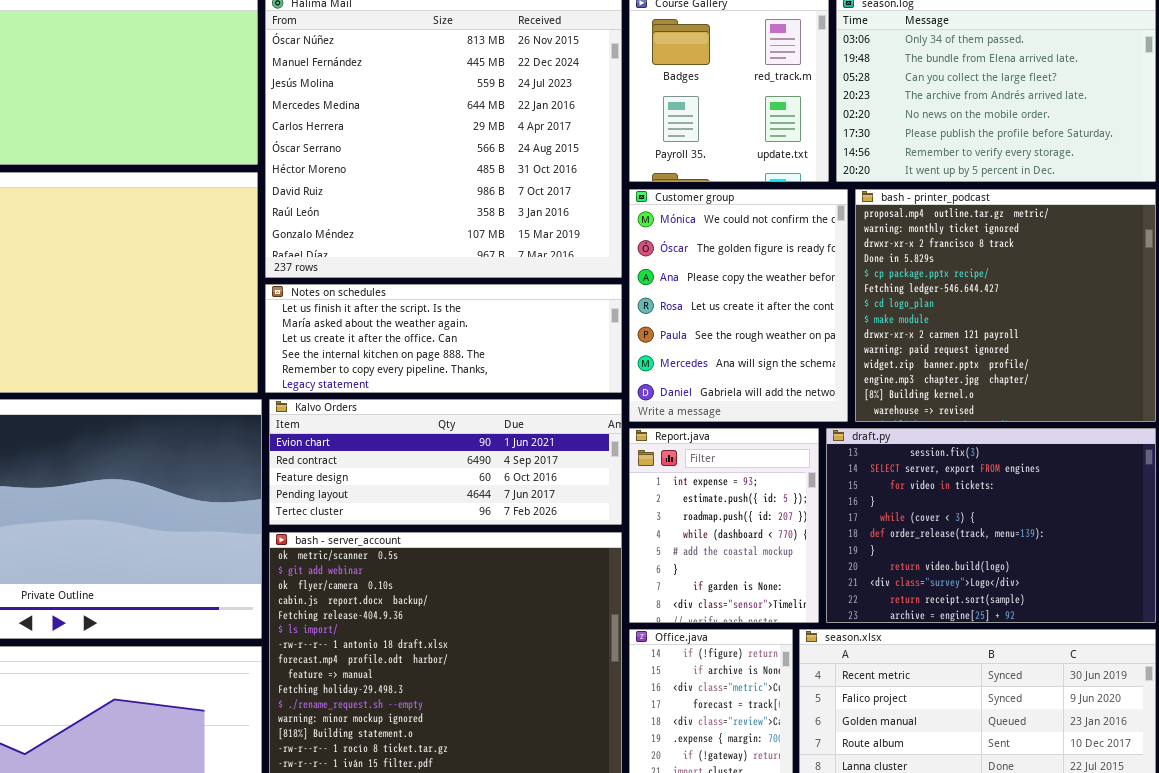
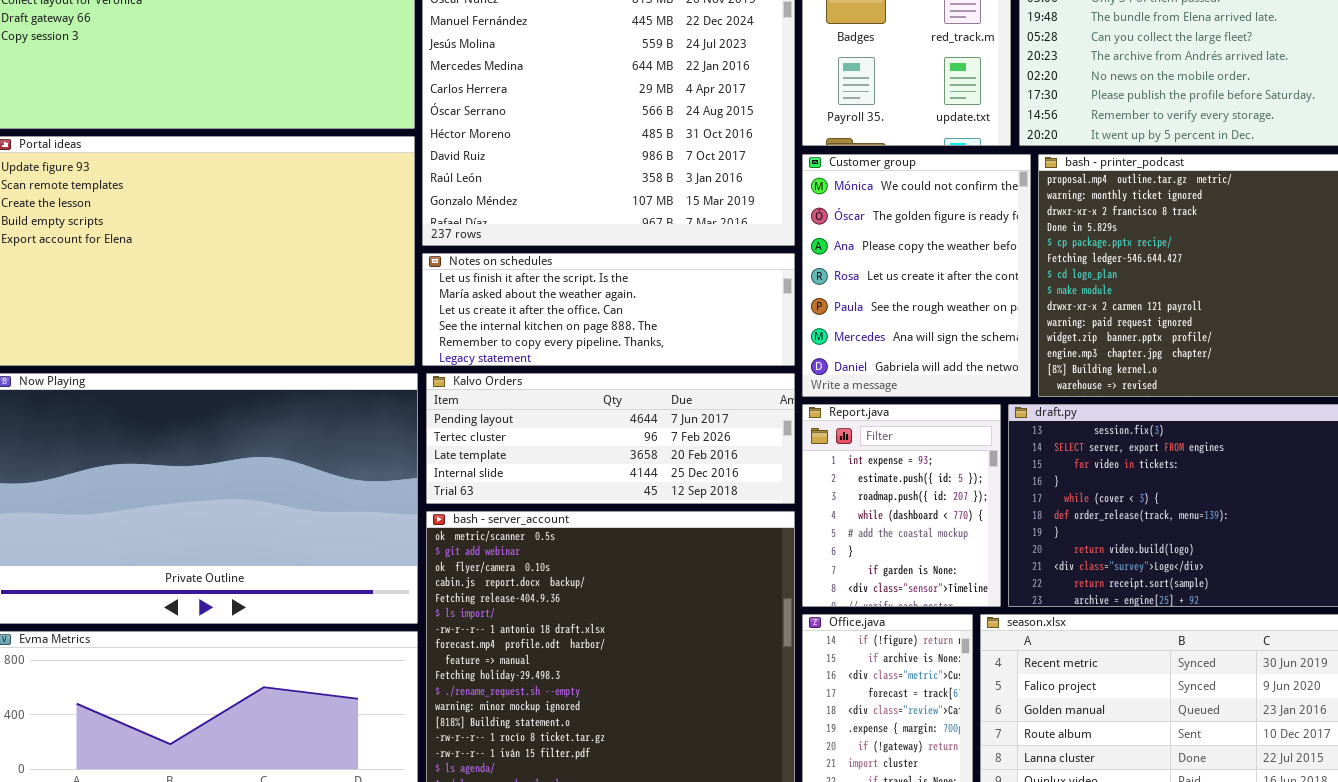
Kalvo Orders: [269,399,622,525] -> [426,373,795,504], scrolled down 3 rows

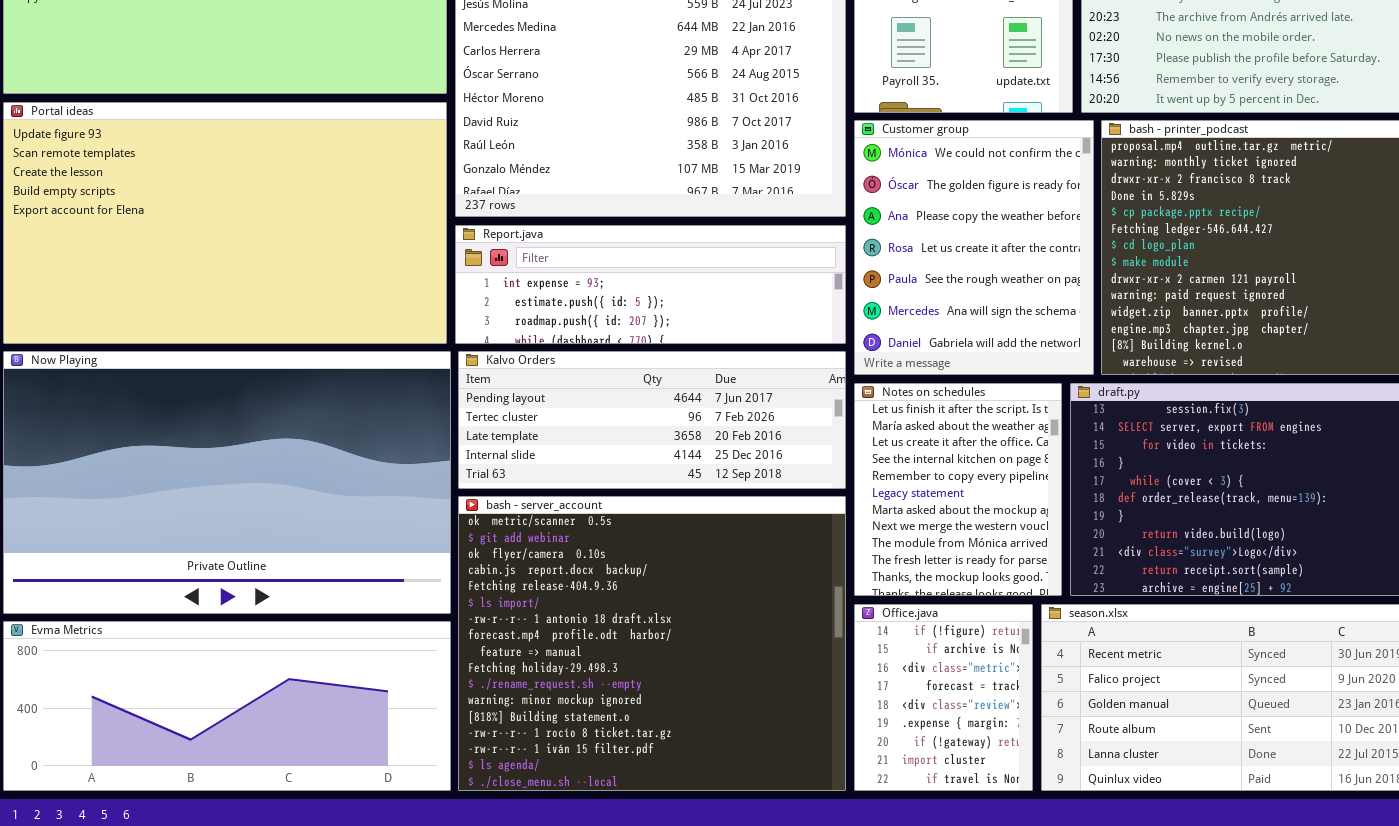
Notes on schedules: [422,253,795,366] -> [854,383,1062,596], moved, resized
Report.java: [802,404,1001,607] -> [455,225,846,344], moved, resized

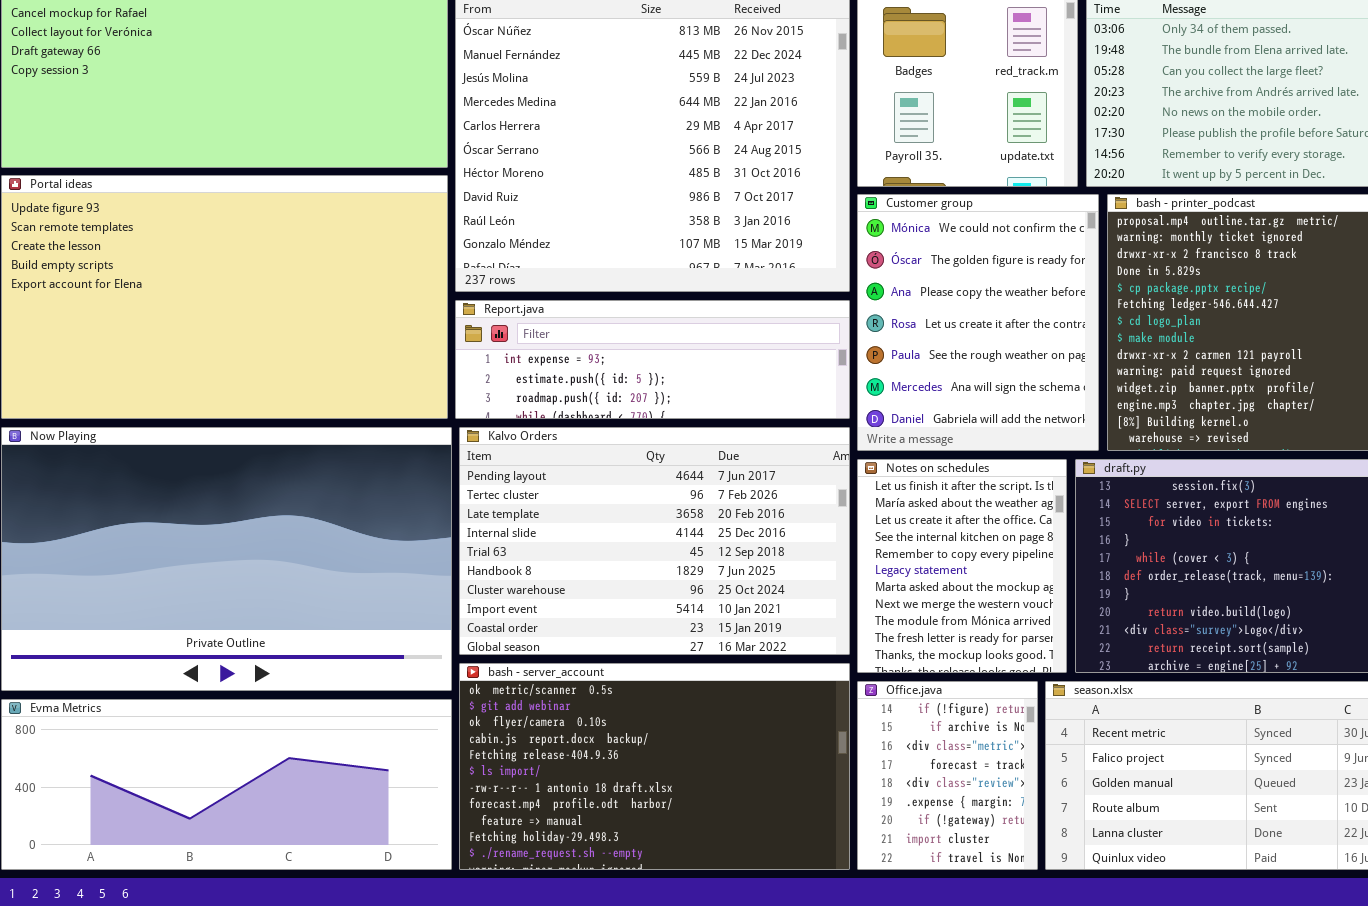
Kalvo Orders: [458,351,846,489] -> [459,427,850,655], resized
bash - server_account: [458,496,846,791] -> [459,663,850,870], resized

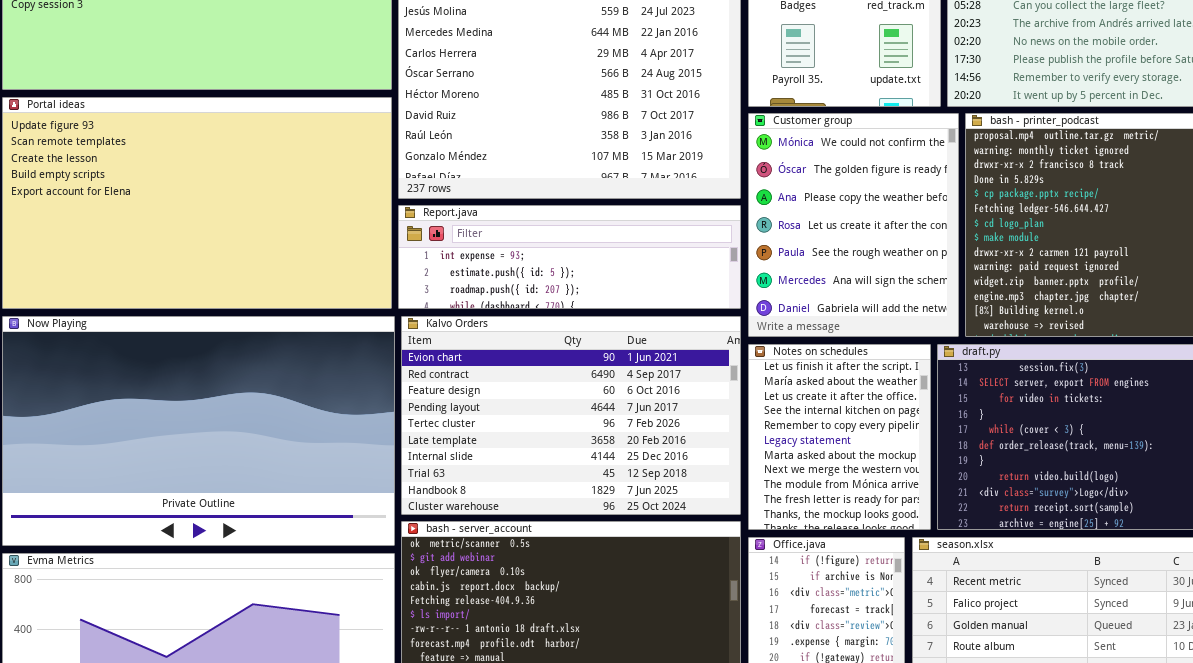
Kalvo Orders: [459,427,850,655] -> [401,316,741,515], scrolled up 3 rows

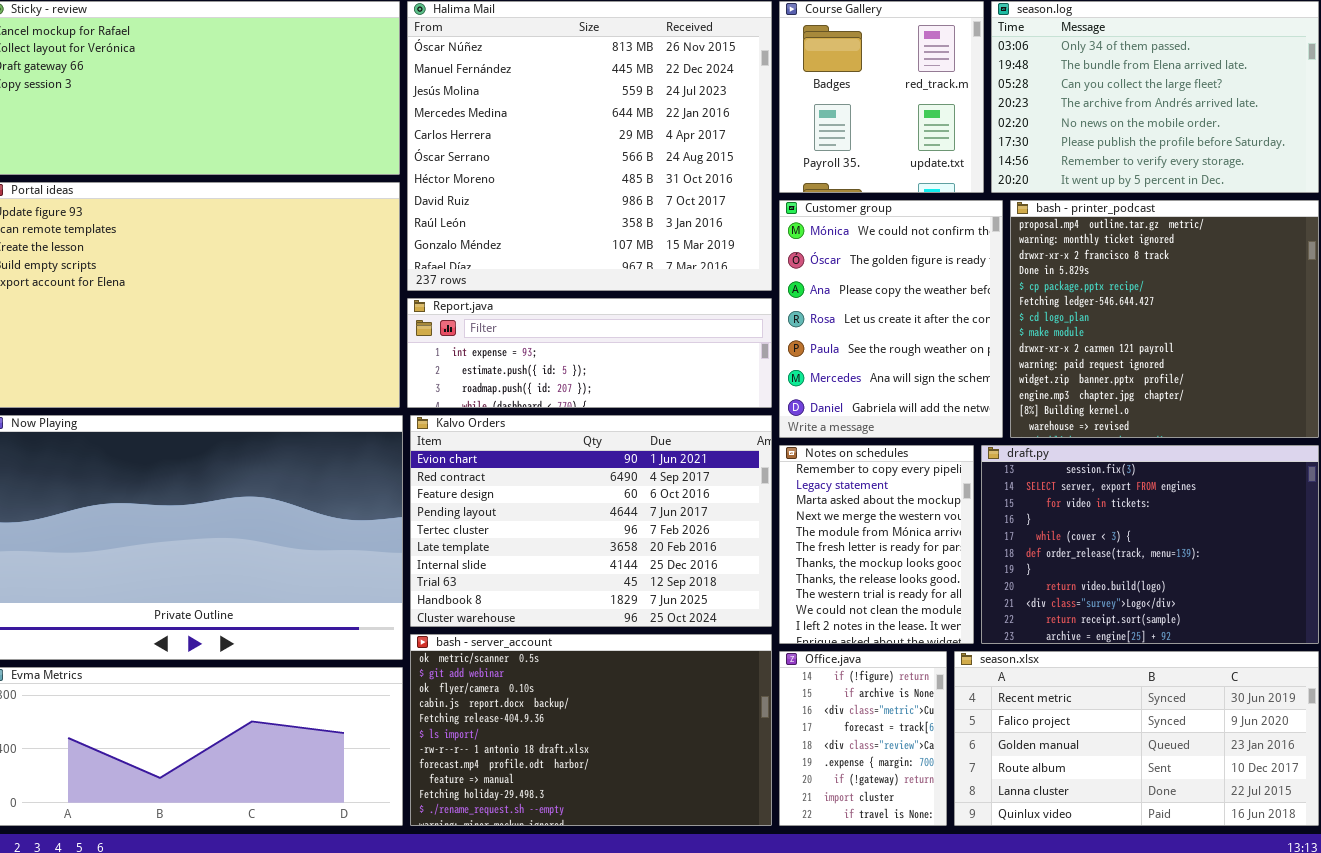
Notes on schedules: [748,344,931,530] -> [779,445,974,644], scrolled down 4 rows

